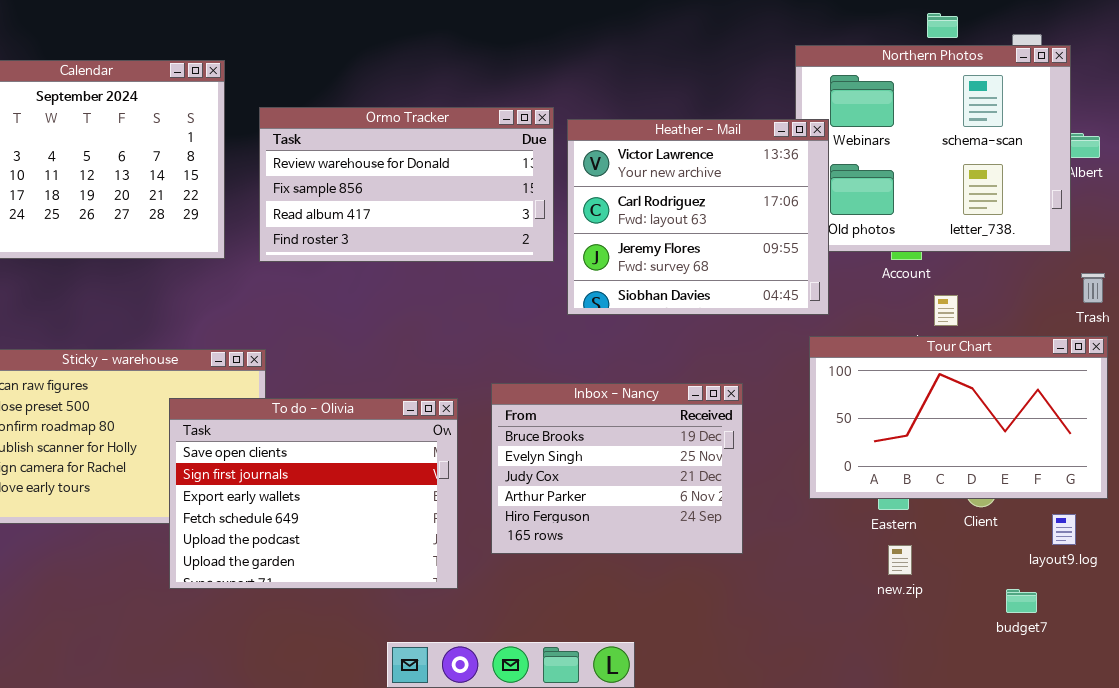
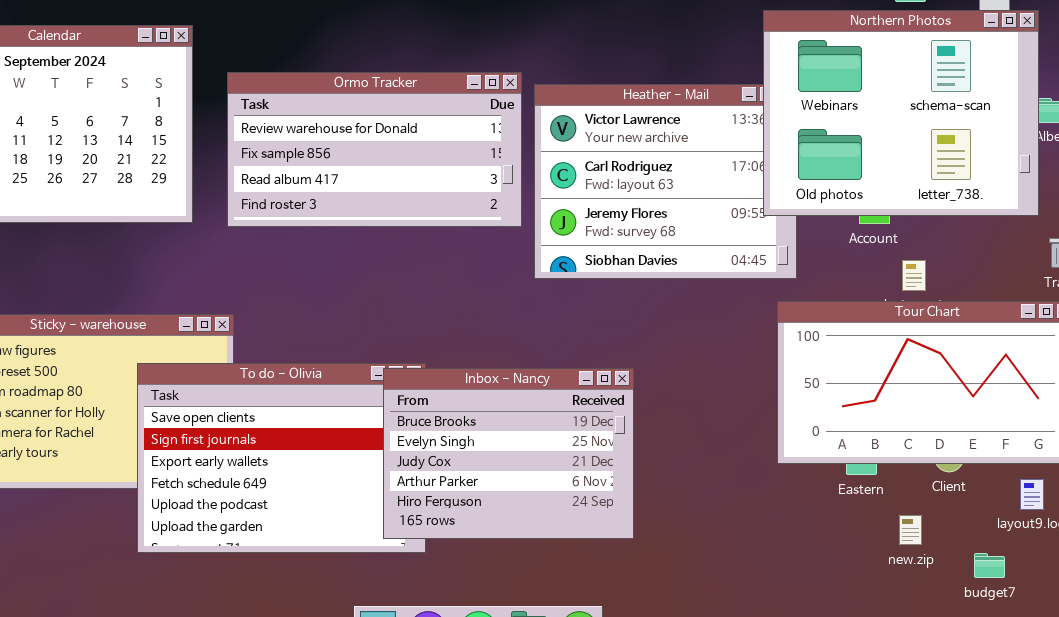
Northern Photos: [795,45,1071,252] -> [763,10,1039,216], raised
Inbox - Nancy: [491,383,743,554] -> [383,368,634,539], moved
new.zip: [888,545,912,575] -> [899,515,922,545], moved

